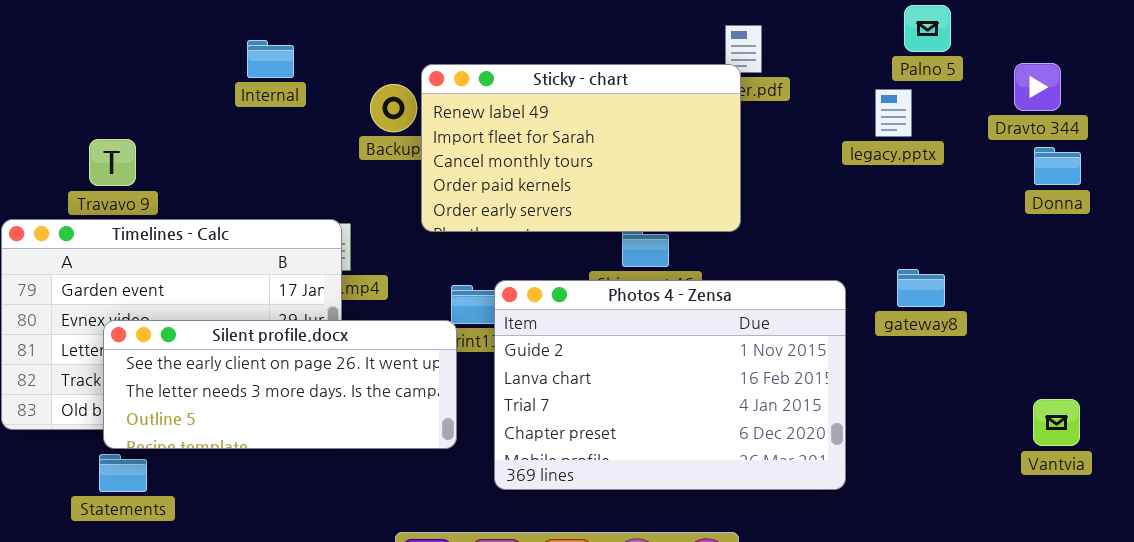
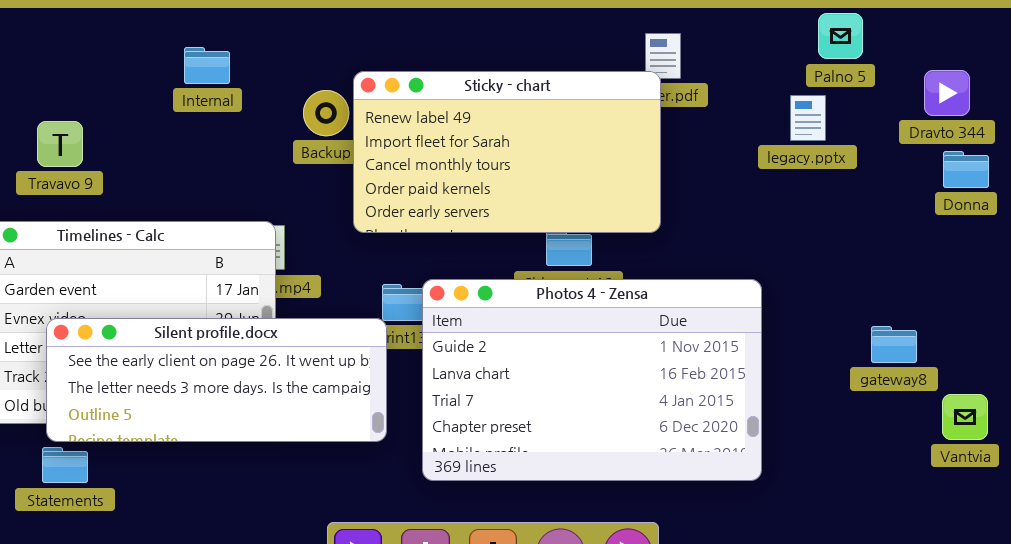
Travavo 9: [89,139,136,186] -> [37,121,83,167], moved
gateway8: [897,269,945,307] -> [871,326,917,363], moved

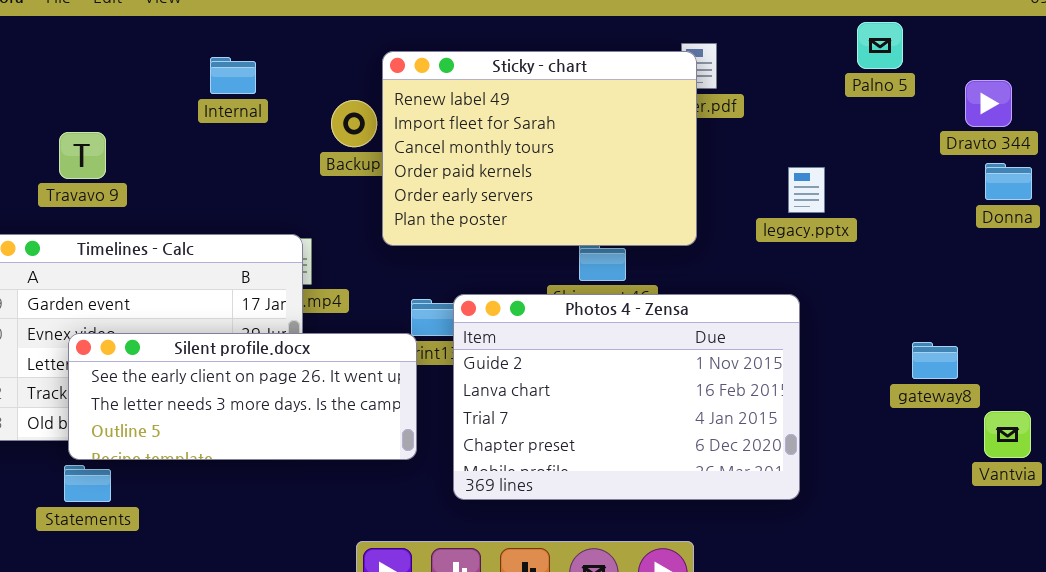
Sticky - chart: [353,71,661,233] -> [382,51,697,246], resized
legacy.pptx: [790,95,826,141] -> [788,167,825,213], moved

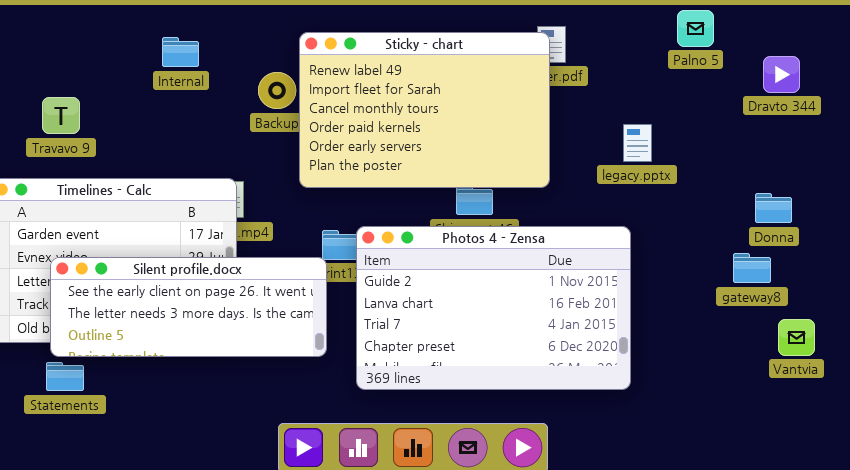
Donna: [985,163,1032,200] -> [755,193,792,223], moved
gateway8: [912,342,958,379] -> [733,253,771,283], moved

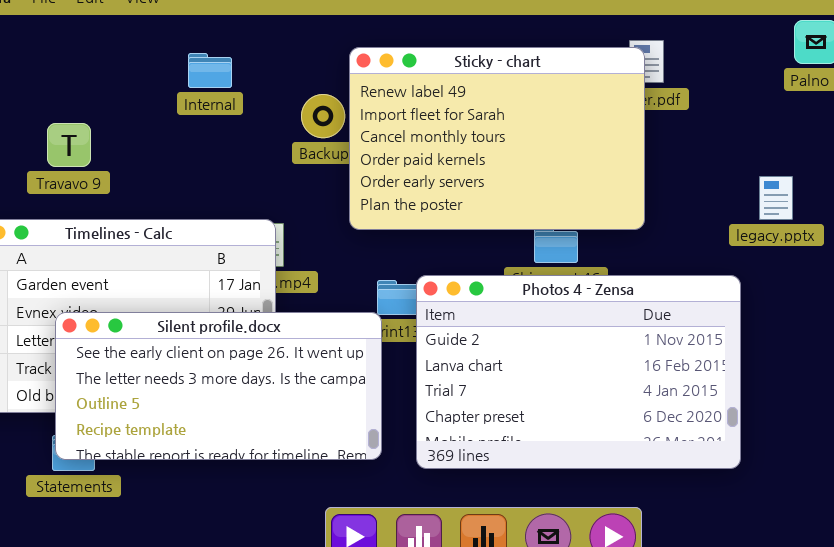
legacy.pptx: [623,124,652,162] -> [759,176,793,220], moved
Silent profile.docx: [50,257,327,357] -> [55,312,382,460], resized

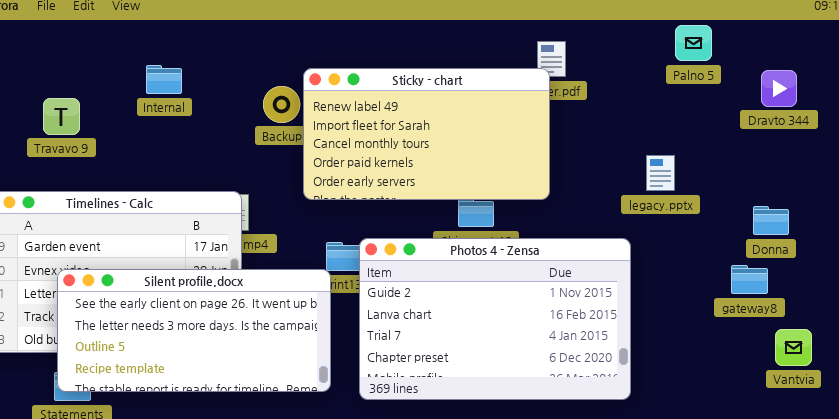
Sticky - chart: [349,47,645,230] -> [303,68,550,200], resized
Internal: [188,53,232,88] -> [146,65,182,94], moved
Travavo 9: [47,123,91,167] -> [43,98,80,135], moved

